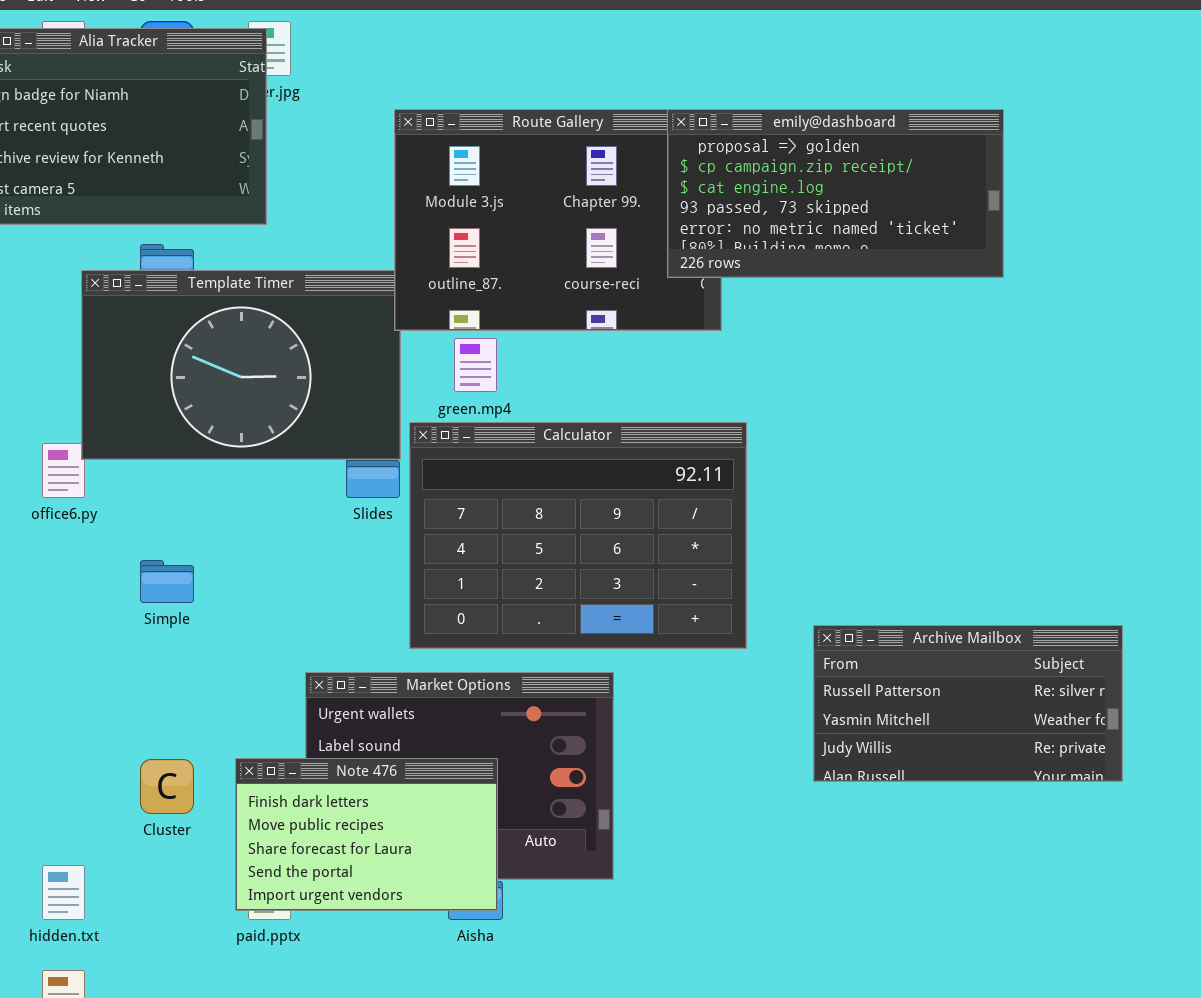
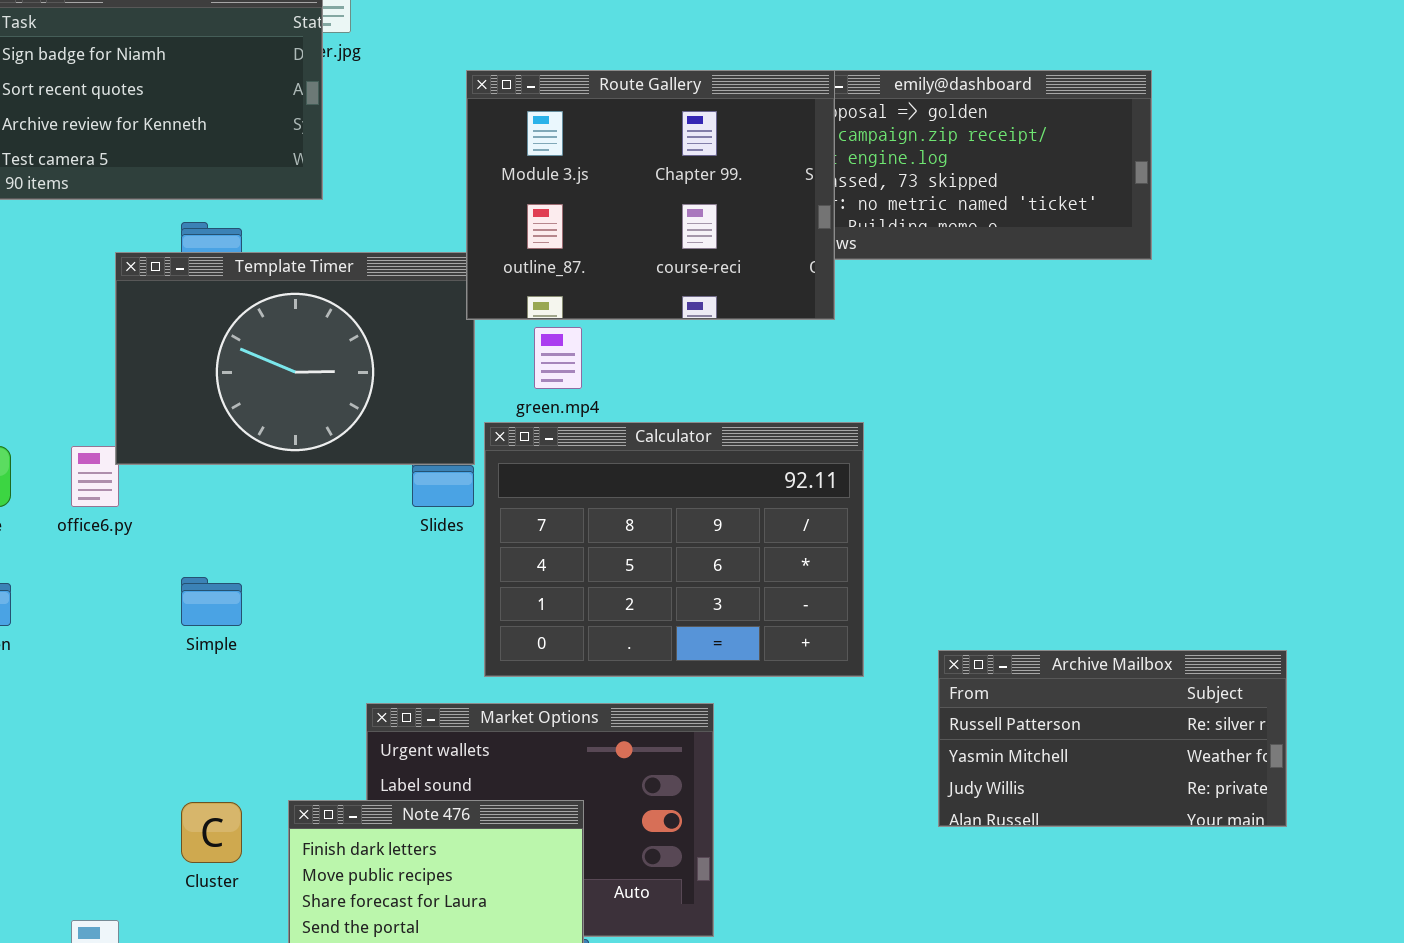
Route Gallery: [394,109,722,331] -> [466,70,835,320], raised

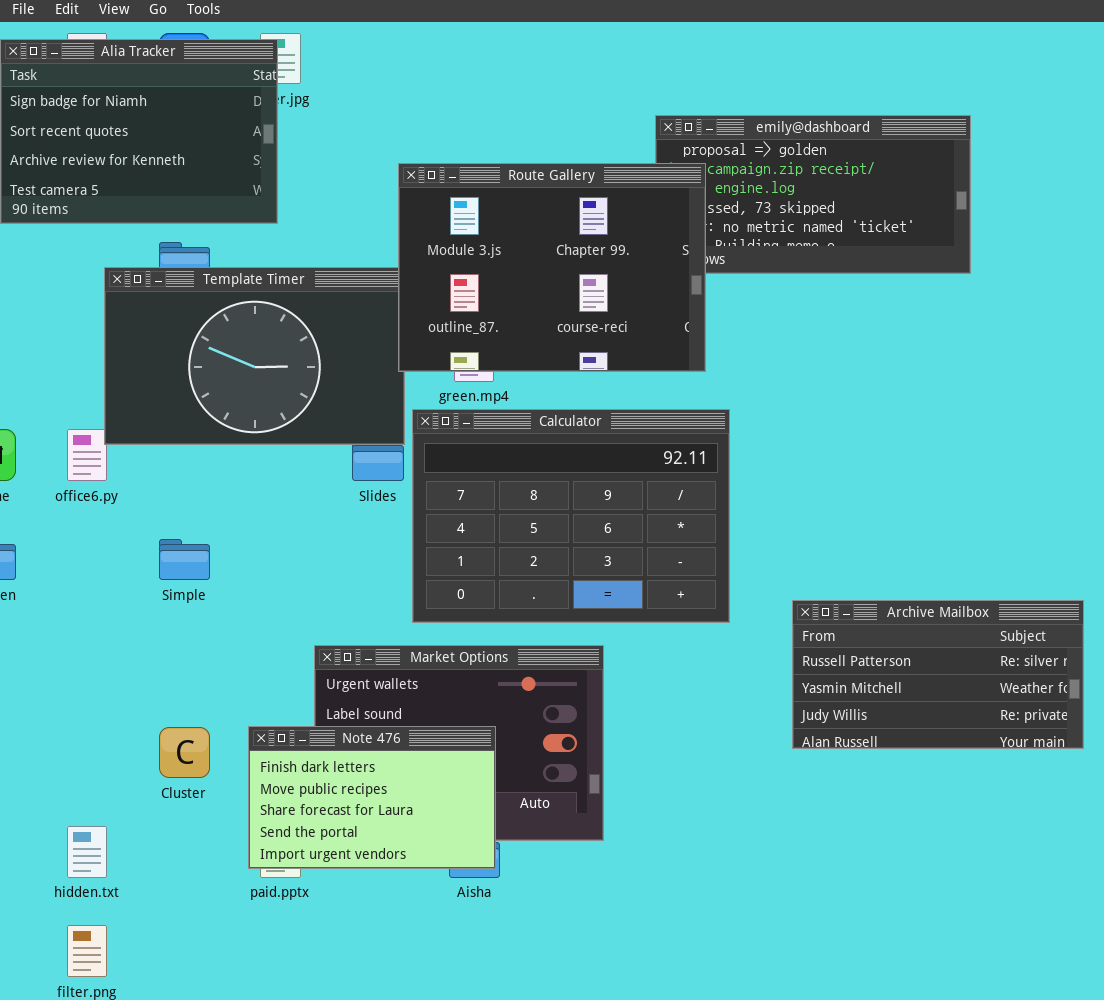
Route Gallery: [466,70,835,320] -> [398,163,706,372], moved

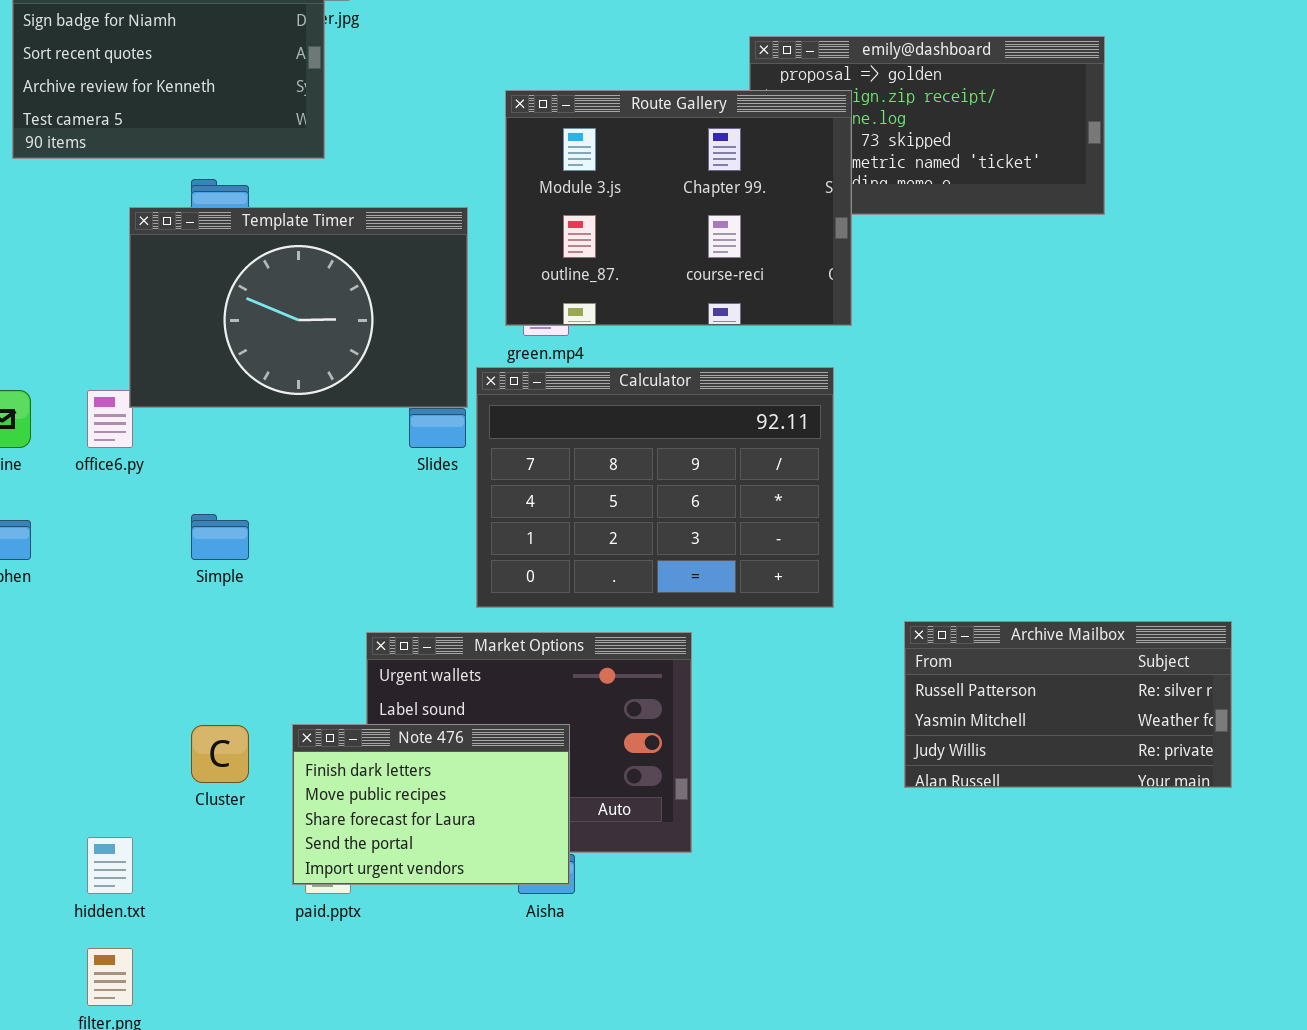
Route Gallery: [398,163,706,372] -> [505,90,852,326], moved
Archive Mailbox: [792,600,1084,749] -> [904,621,1232,788], moved

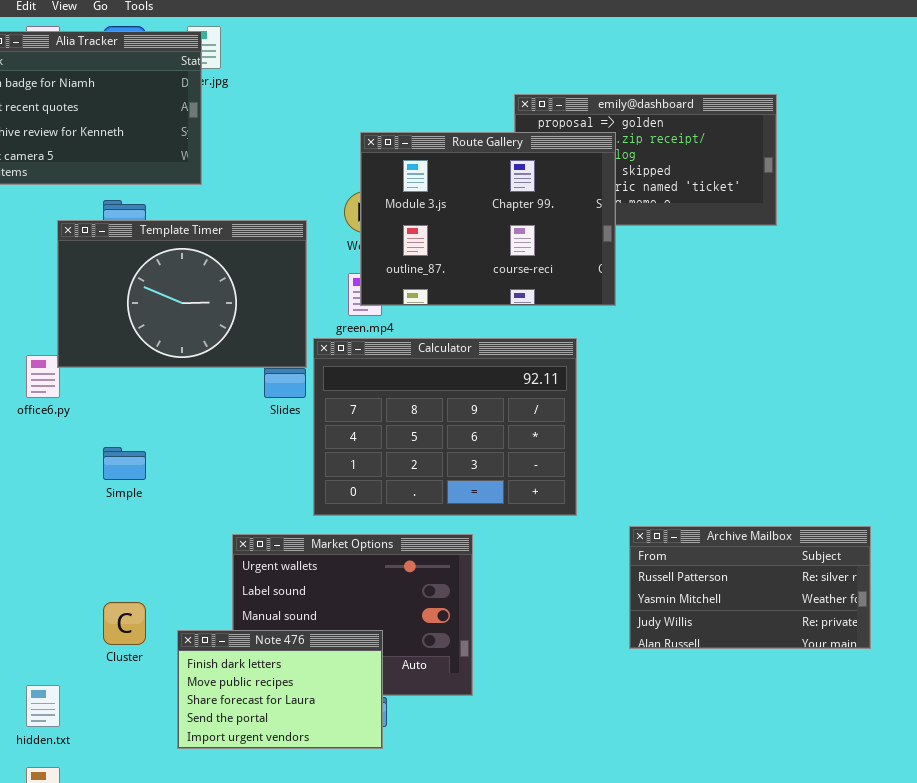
Route Gallery: [505,90,852,326] -> [360,132,616,306], moved
Note 476: [292,724,570,885] -> [177,630,383,749], moved

